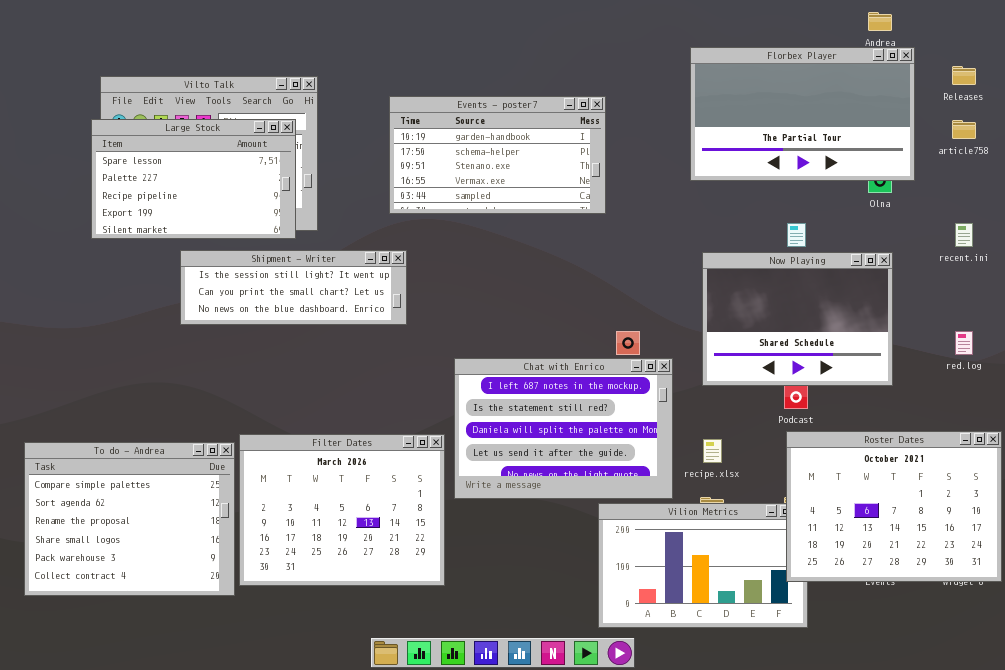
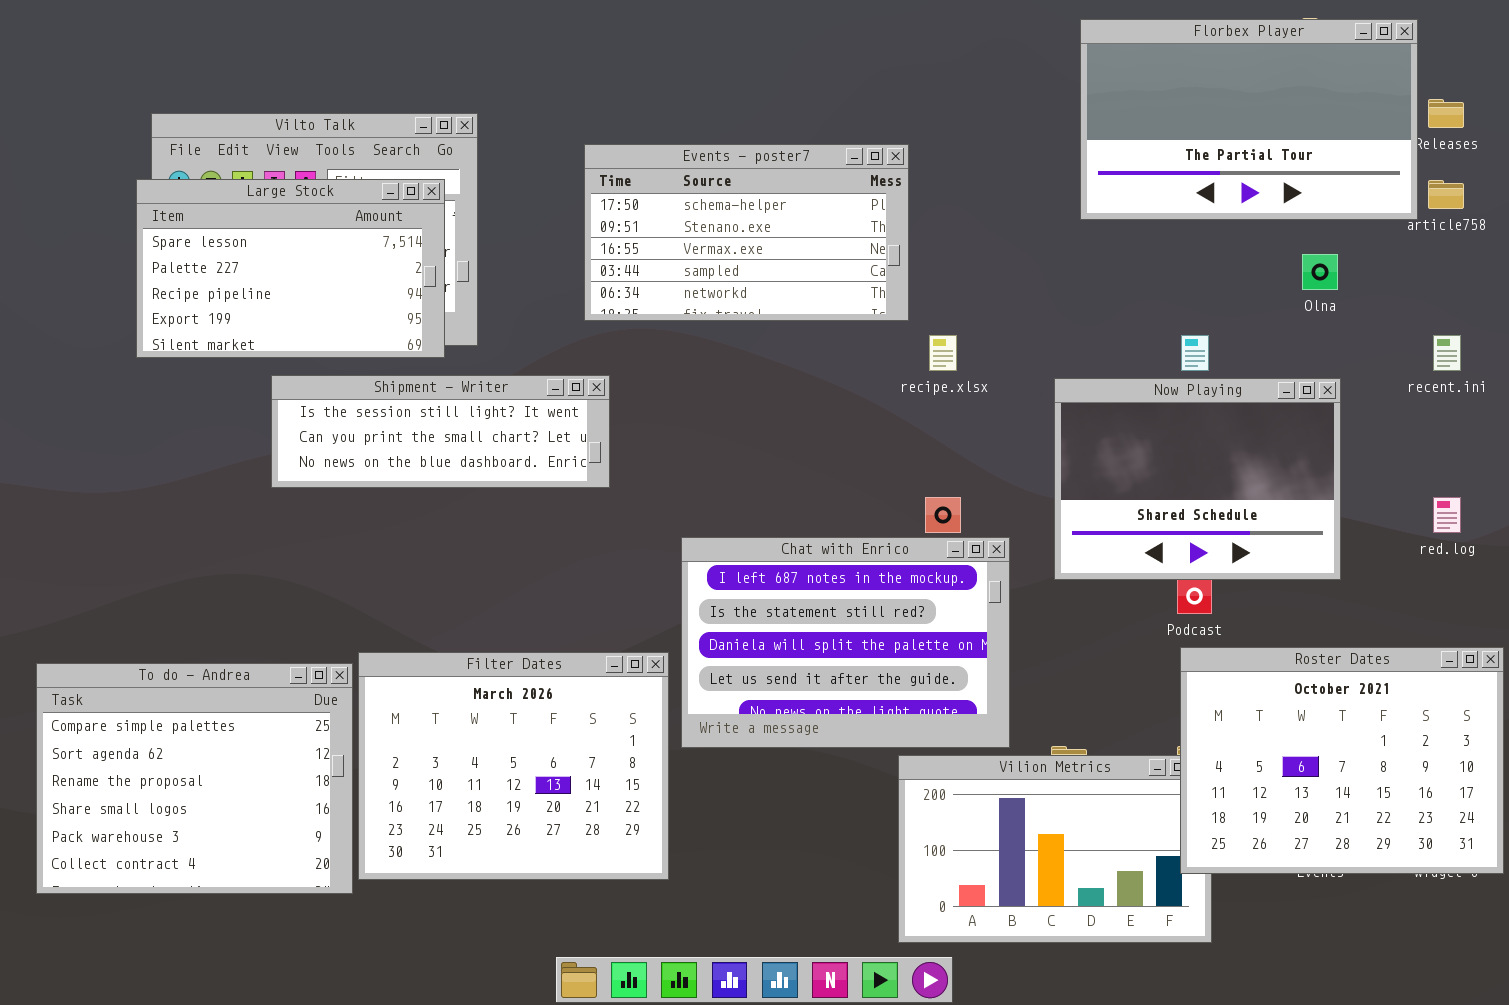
Florbex Player: [690,47,915,181] -> [1080,19,1418,220], moved
Events - poster7: [389,96,606,214] -> [584,144,909,321], scrolled down 1 row
recipe.xlsx: [703,439,722,463] -> [929,335,957,371], moved

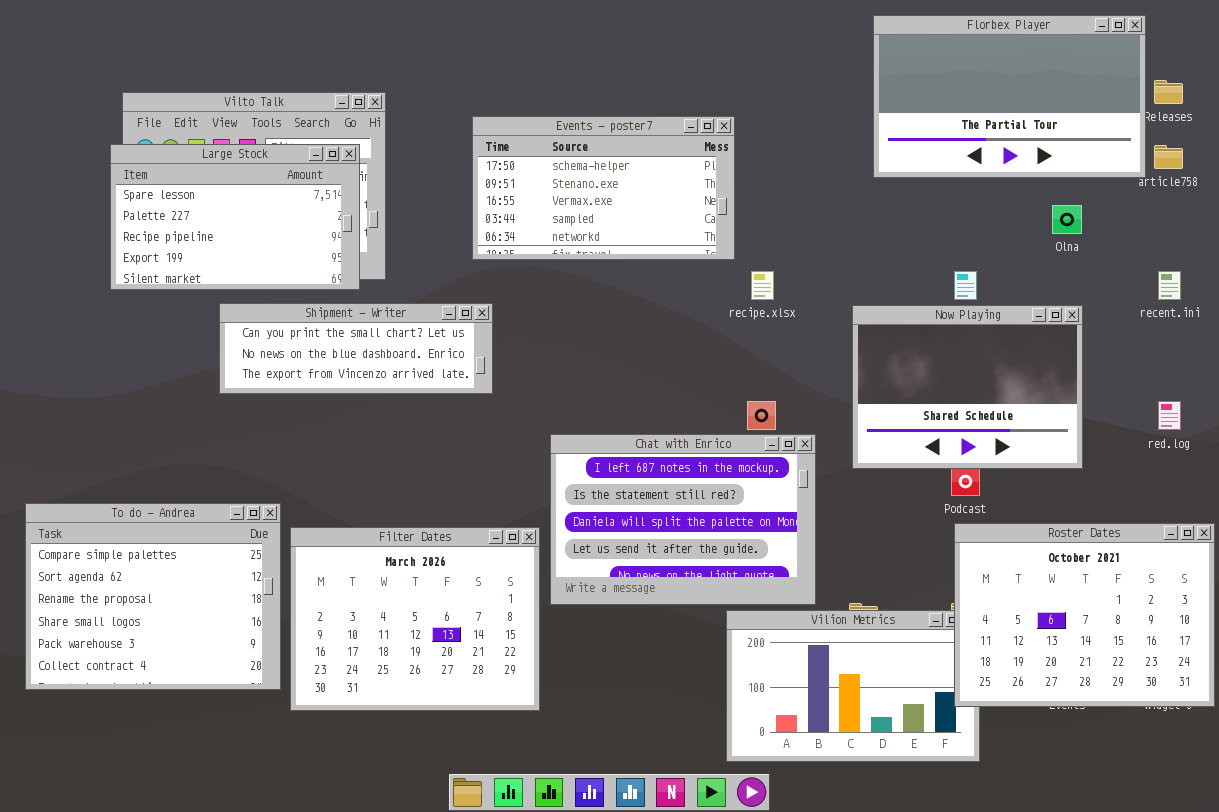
Shipment - Writer: [271,375,610,488] -> [219,303,493,394], scrolled down 1 row
To do - Andrea: [36,663,353,894] -> [25,503,281,690], moved

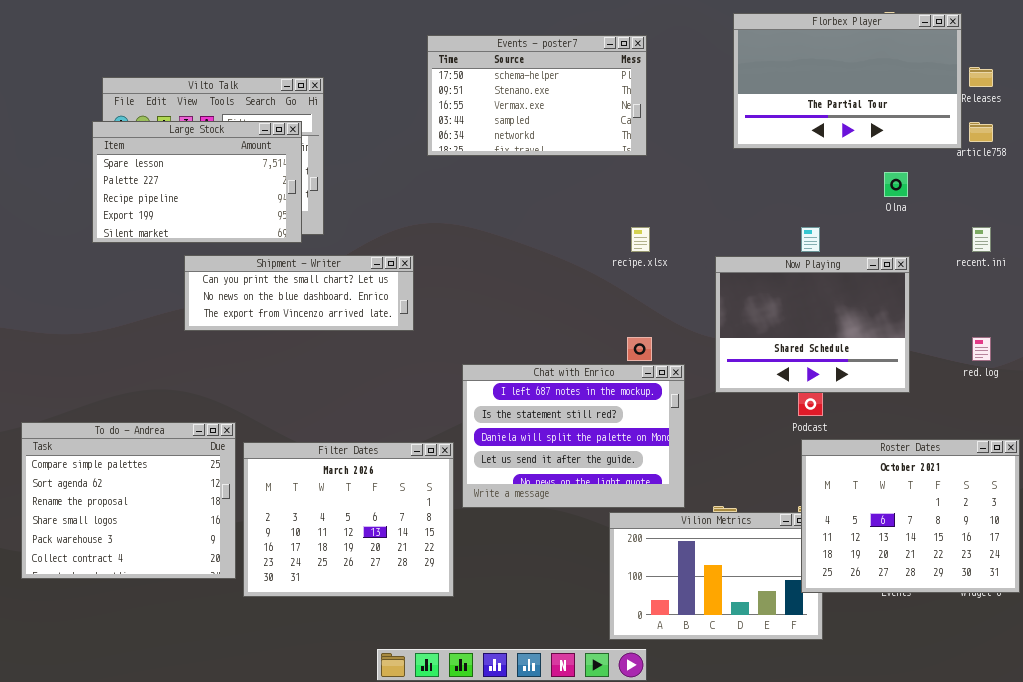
Events - poster7: [472,116,735,260] -> [427,35,647,156], moved

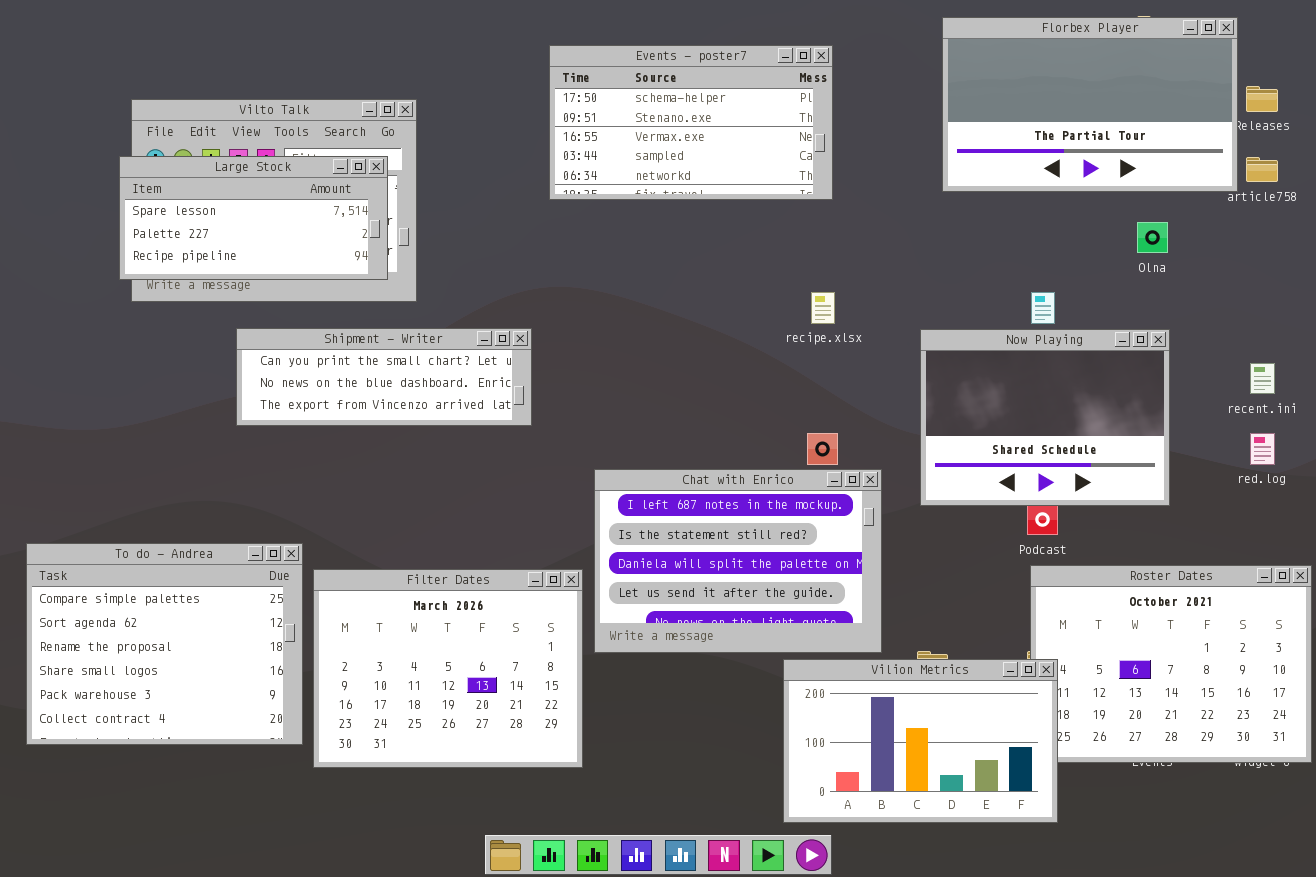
Large Stock: [92,121,302,243] -> [119,156,388,280], resized
recent.ini: [972,227,991,252] -> [1250,363,1275,394], moved
Vilion Metrics: [609,512,823,640] -> [783,659,1058,823], raised

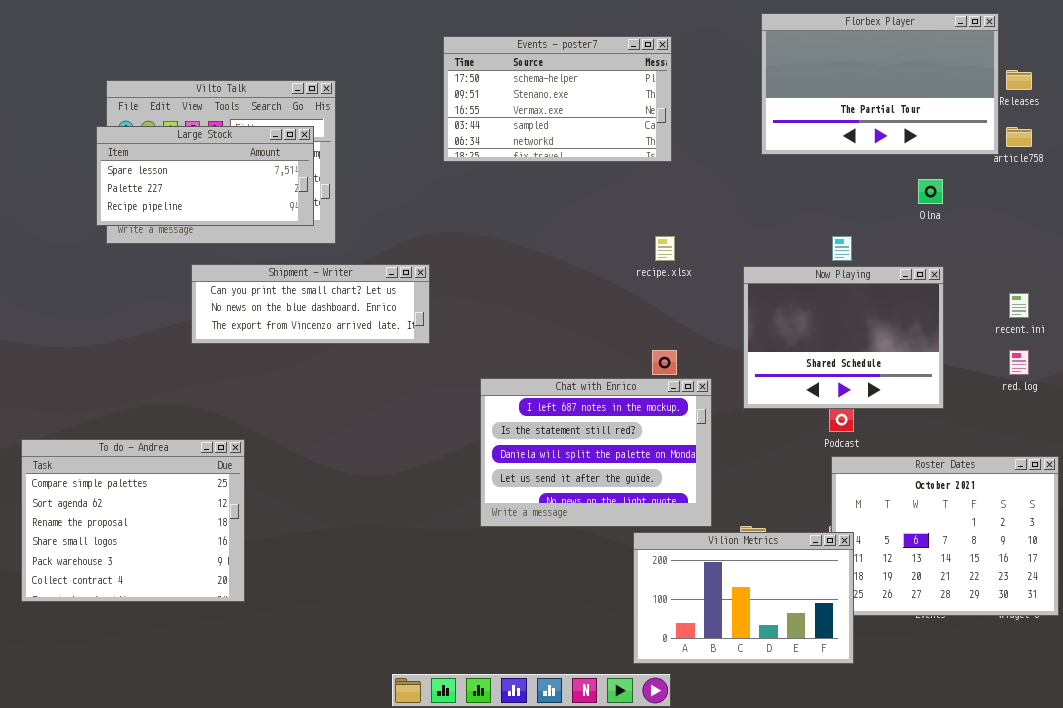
Filter Dates: [313,569,583,768] -> none, closed

